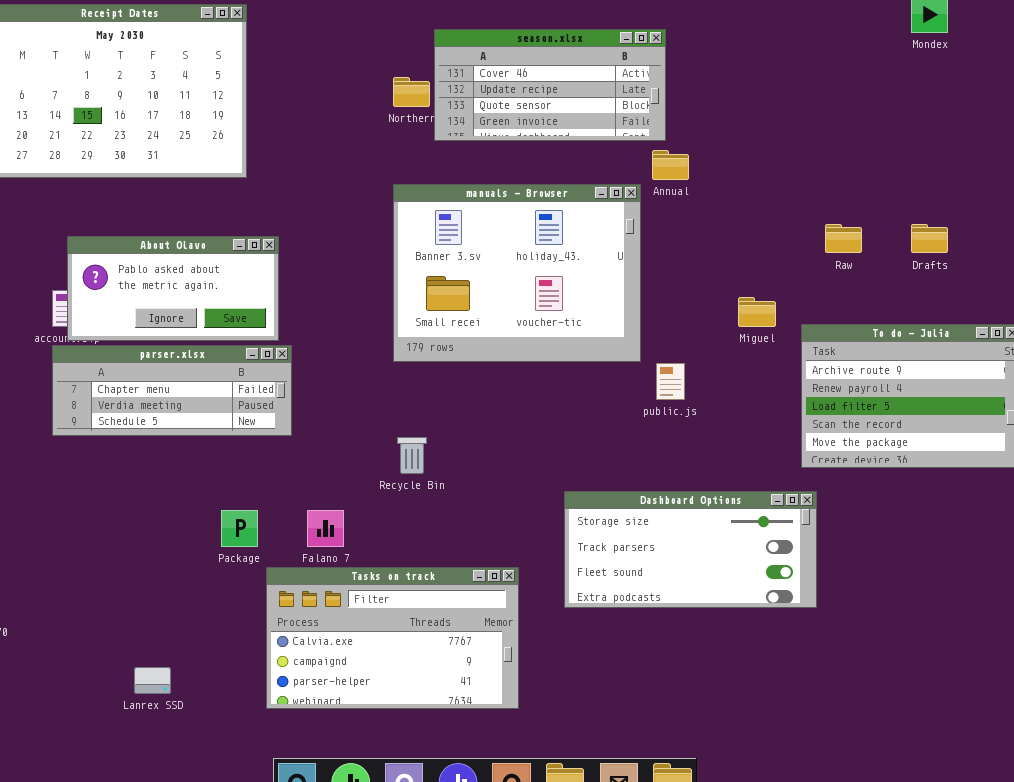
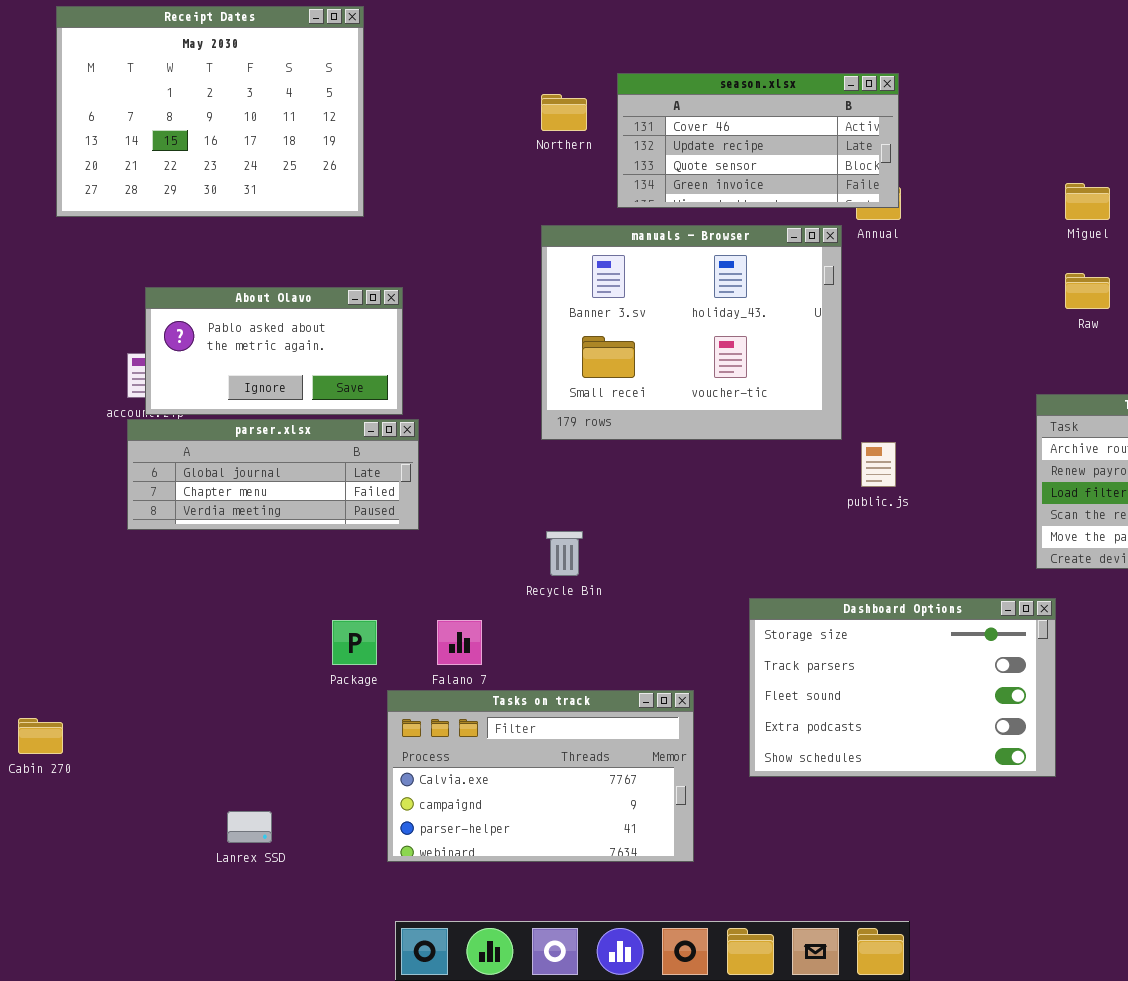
season.xlsx: [434,29,666,141] -> [617,73,899,208], moved
Miguel: [738,297,776,327] -> [1065,183,1110,220], moved
parser.xlsx: [52,345,292,436] -> [127,419,419,530], scrolled up 1 row
Dashboard Options: [564,491,817,608] -> [749,598,1056,777], resized

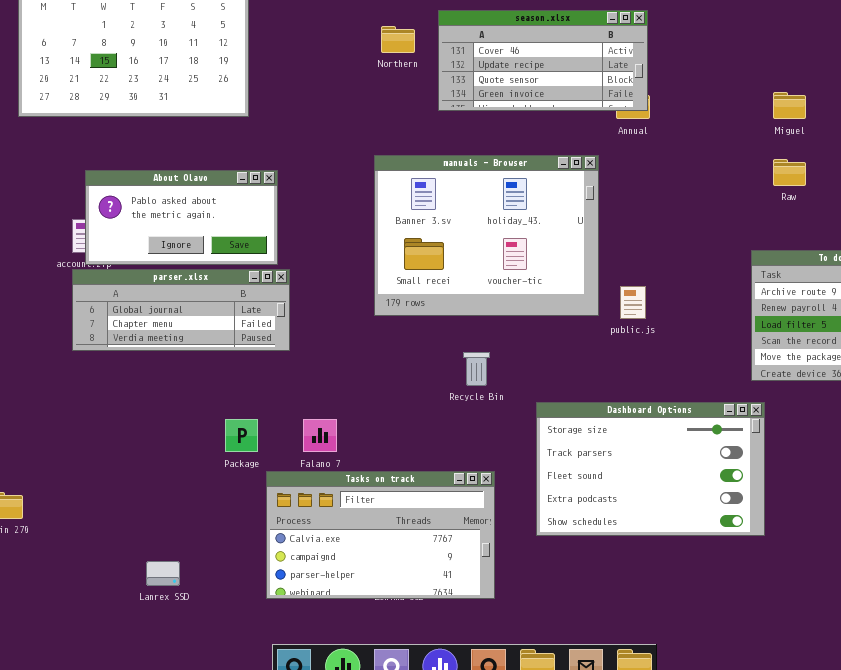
manuals - Browser: [541,225,842,440] -> [374,155,599,316], moved
Recycle Bin: [546,531,583,576] -> [463,352,490,386], moved

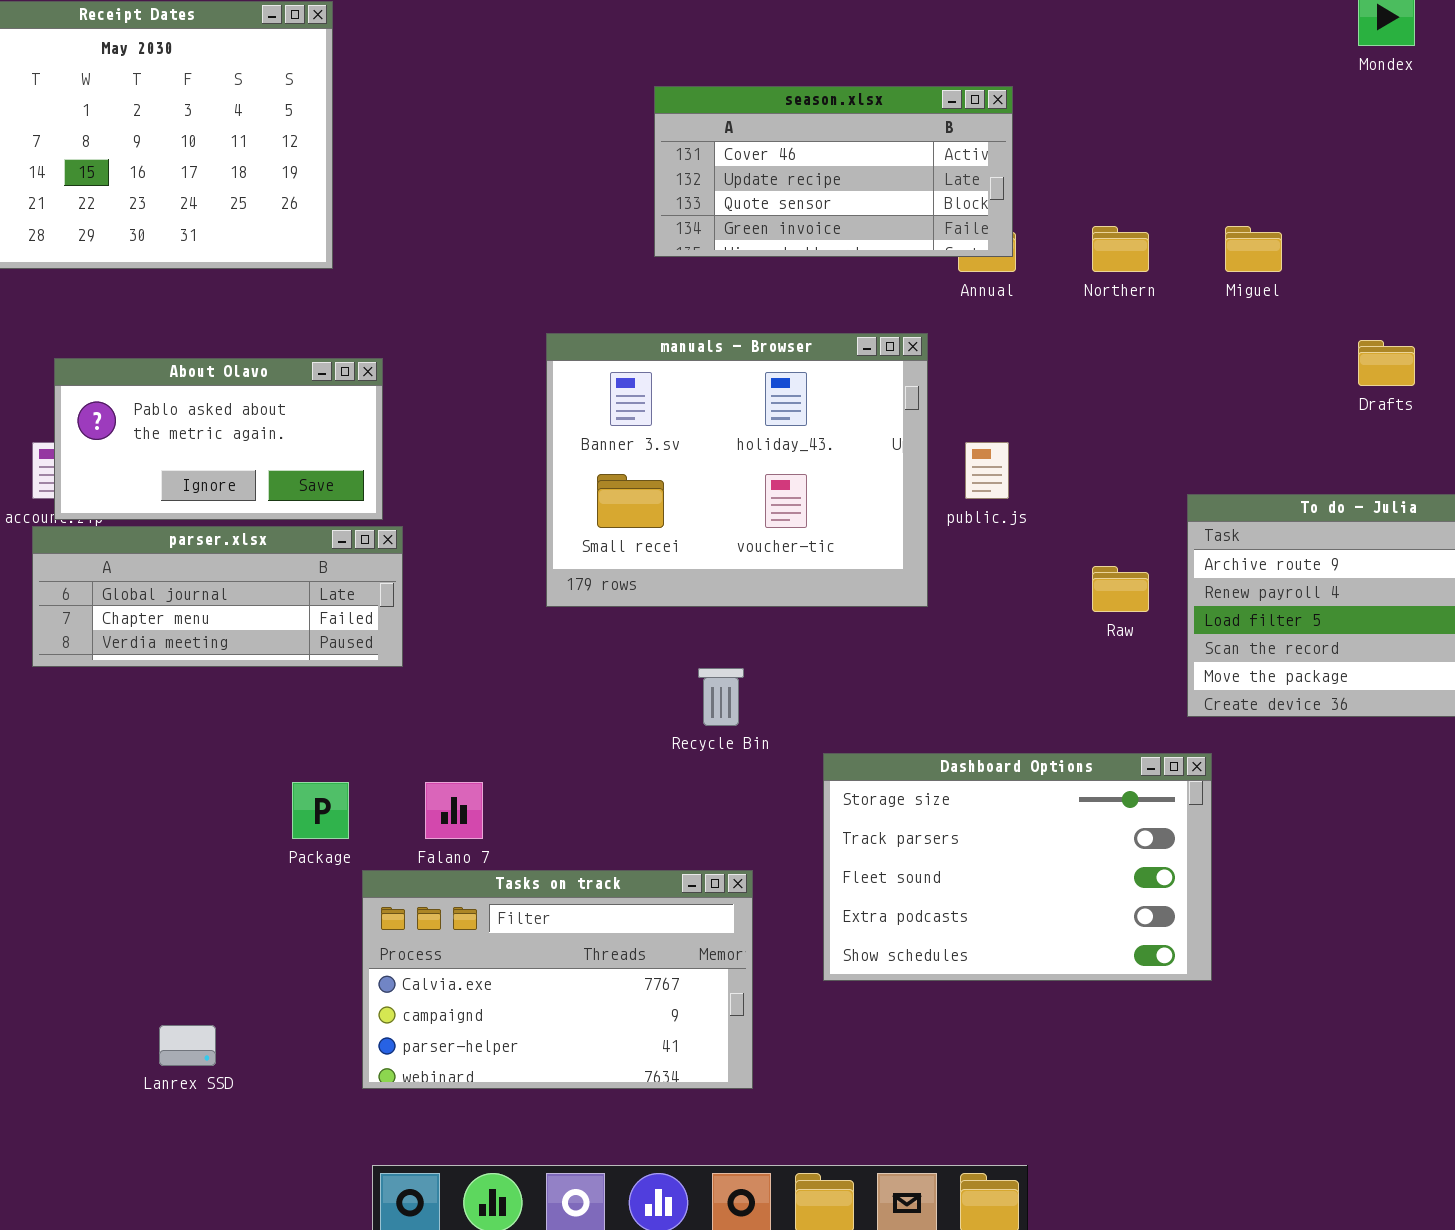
Northern: [381,26,415,53] -> [1092,226,1149,272], moved
Raw: [773,159,806,186] -> [1092,566,1149,612], moved
public.js: [620,286,646,319] -> [965,442,1009,499], moved

